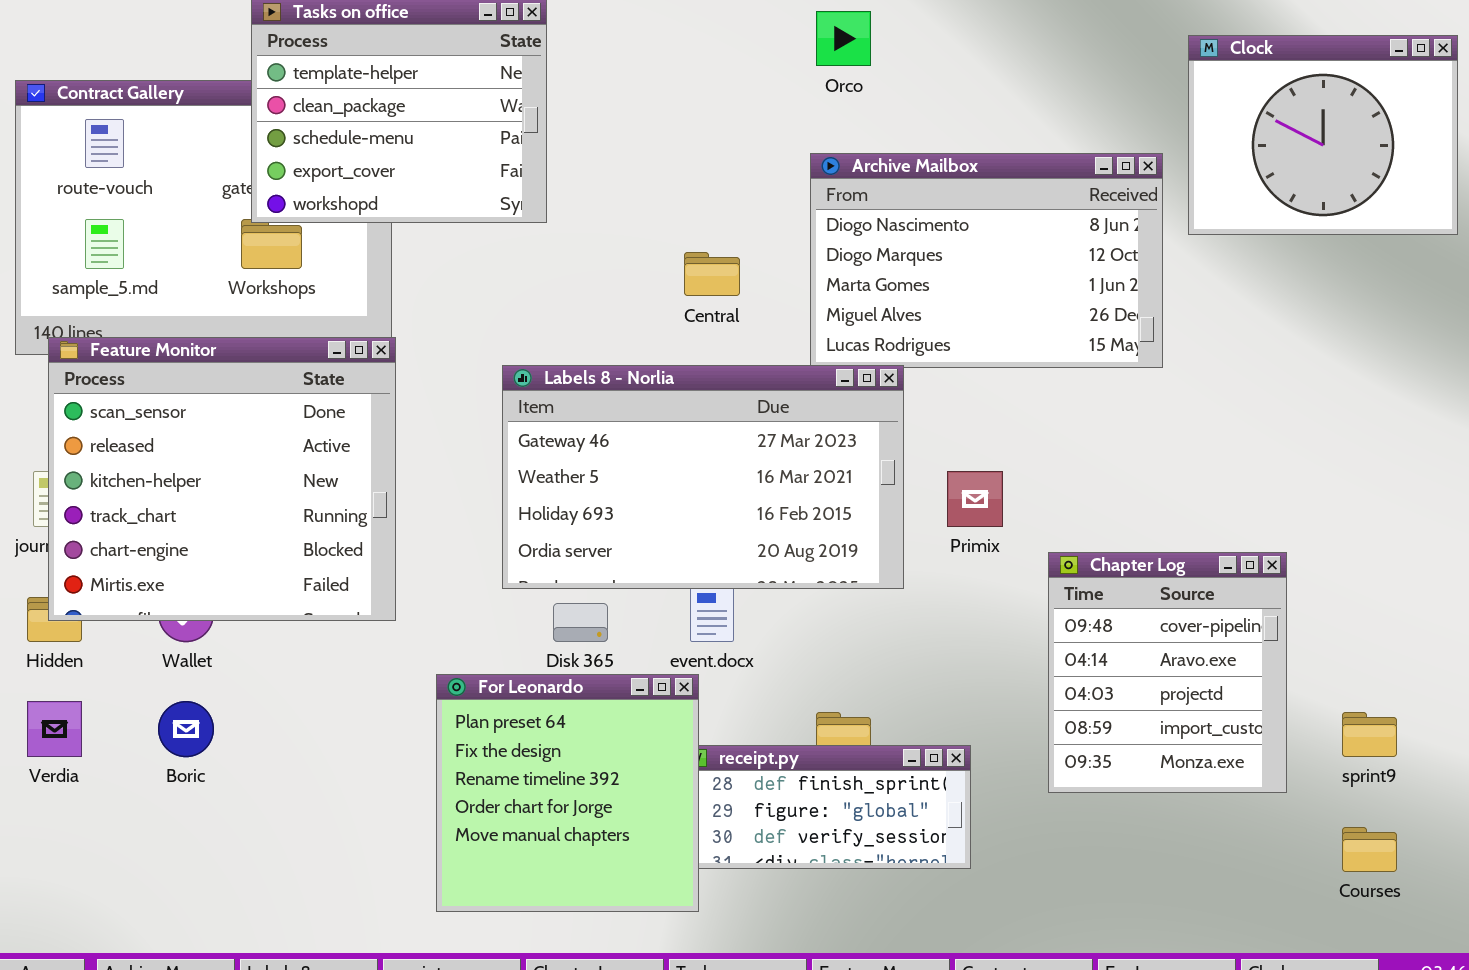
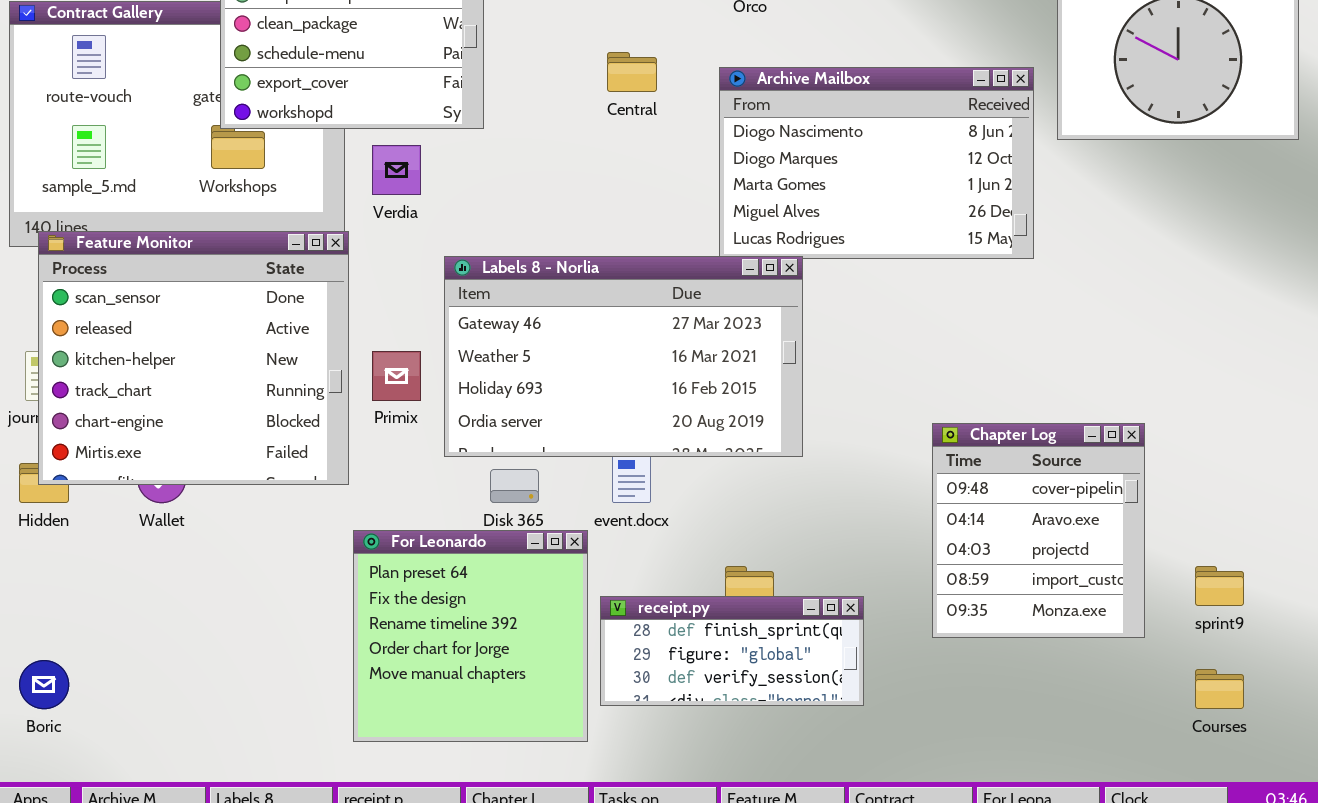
Central: [684,252,740,296] -> [607,52,657,92], moved
Primix: [947,471,1003,527] -> [372,351,421,401], moved
For Leonardo: [436,674,699,912] -> [353,530,588,742], moved
Verdia: [27,701,82,757] -> [372,145,421,195], moved
Boric: [158,701,214,757] -> [19,660,69,709], moved

